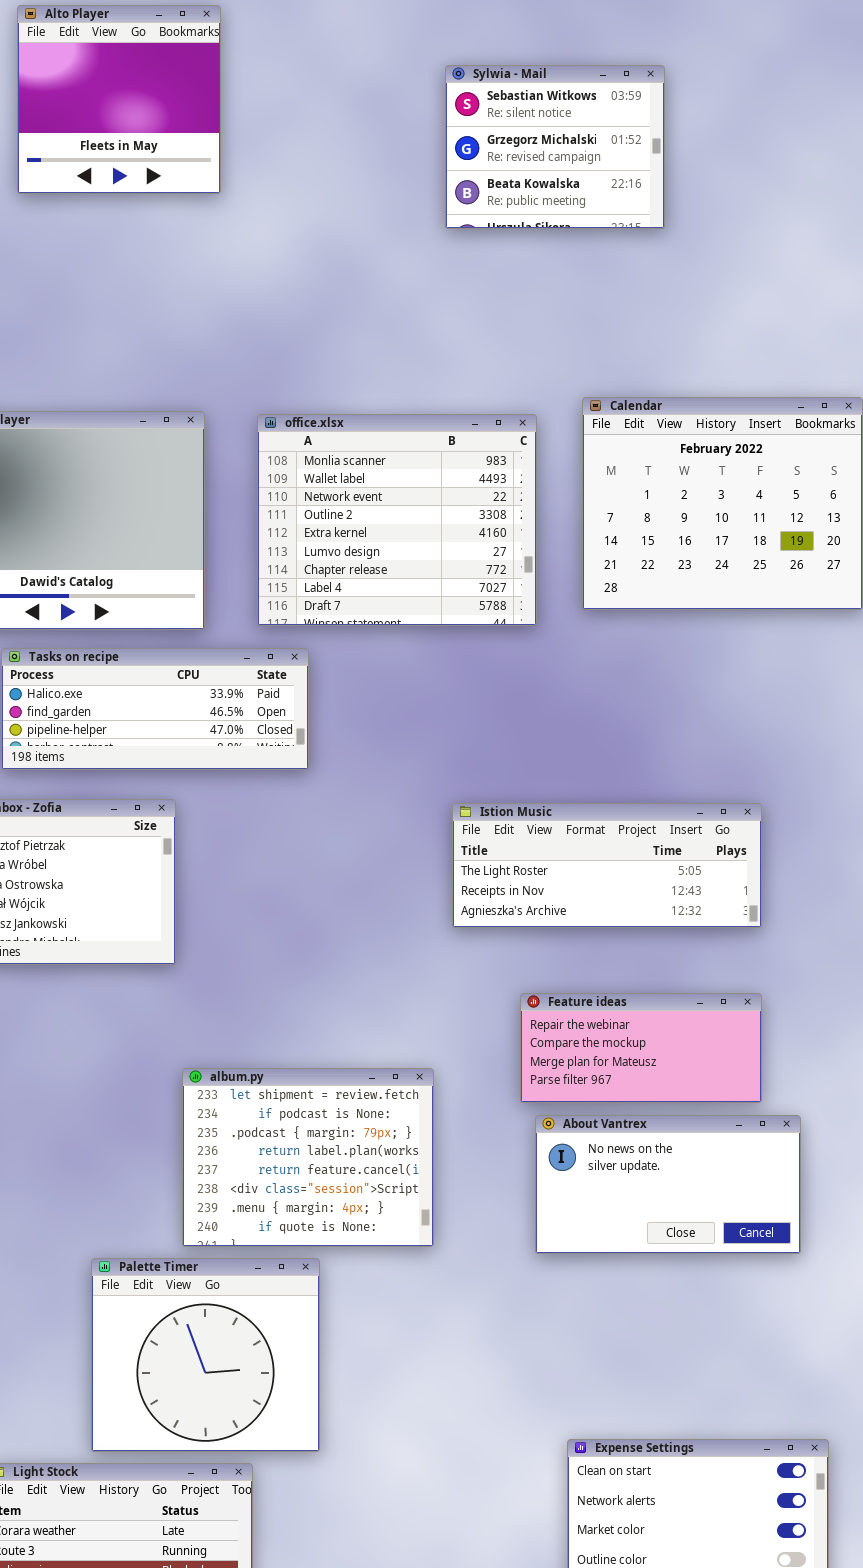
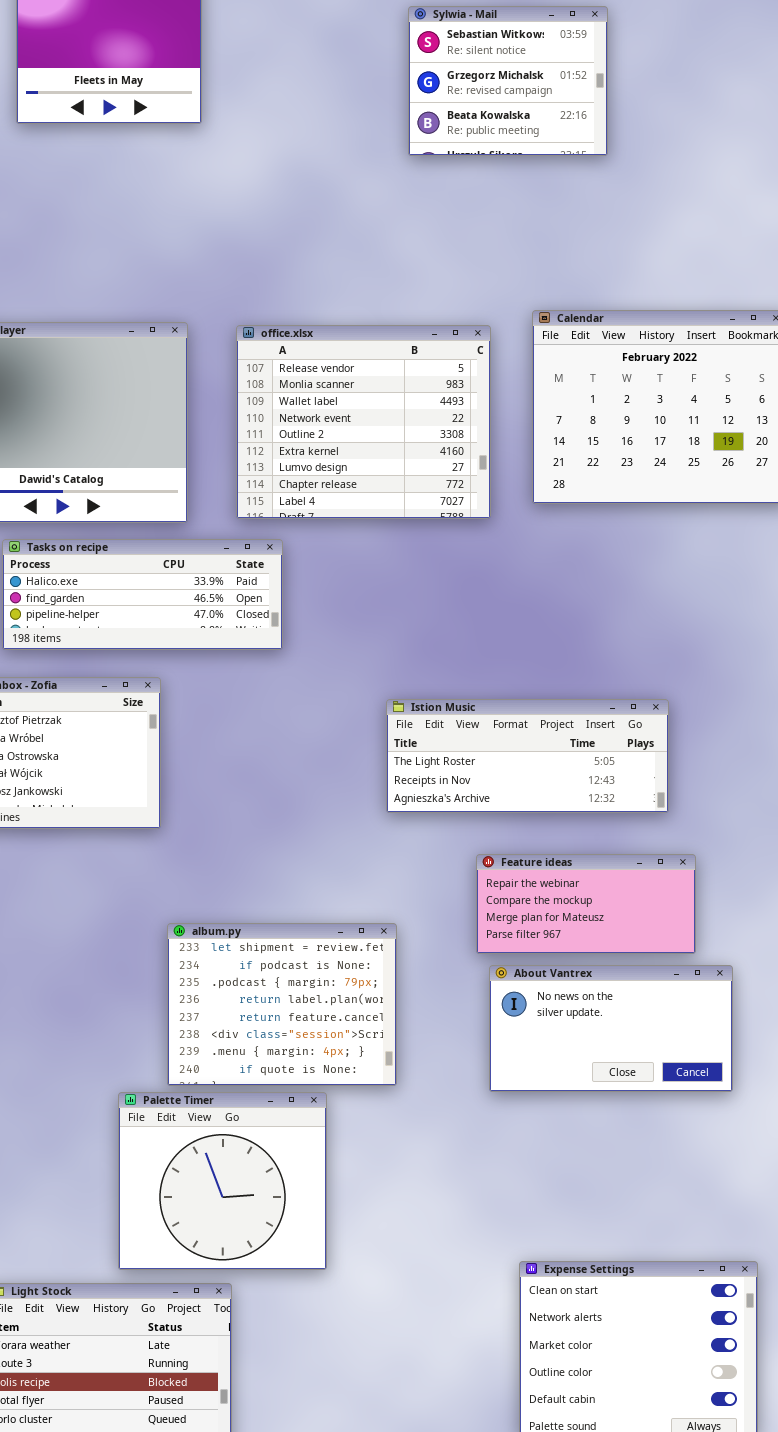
office.xlsx: [257,414,537,626] -> [236,325,491,519], scrolled up 1 row
Istion Music: [452,803,762,928] -> [386,699,669,813], moved
Palette Timer: [91,1258,320,1452] -> [118,1092,327,1270], moved

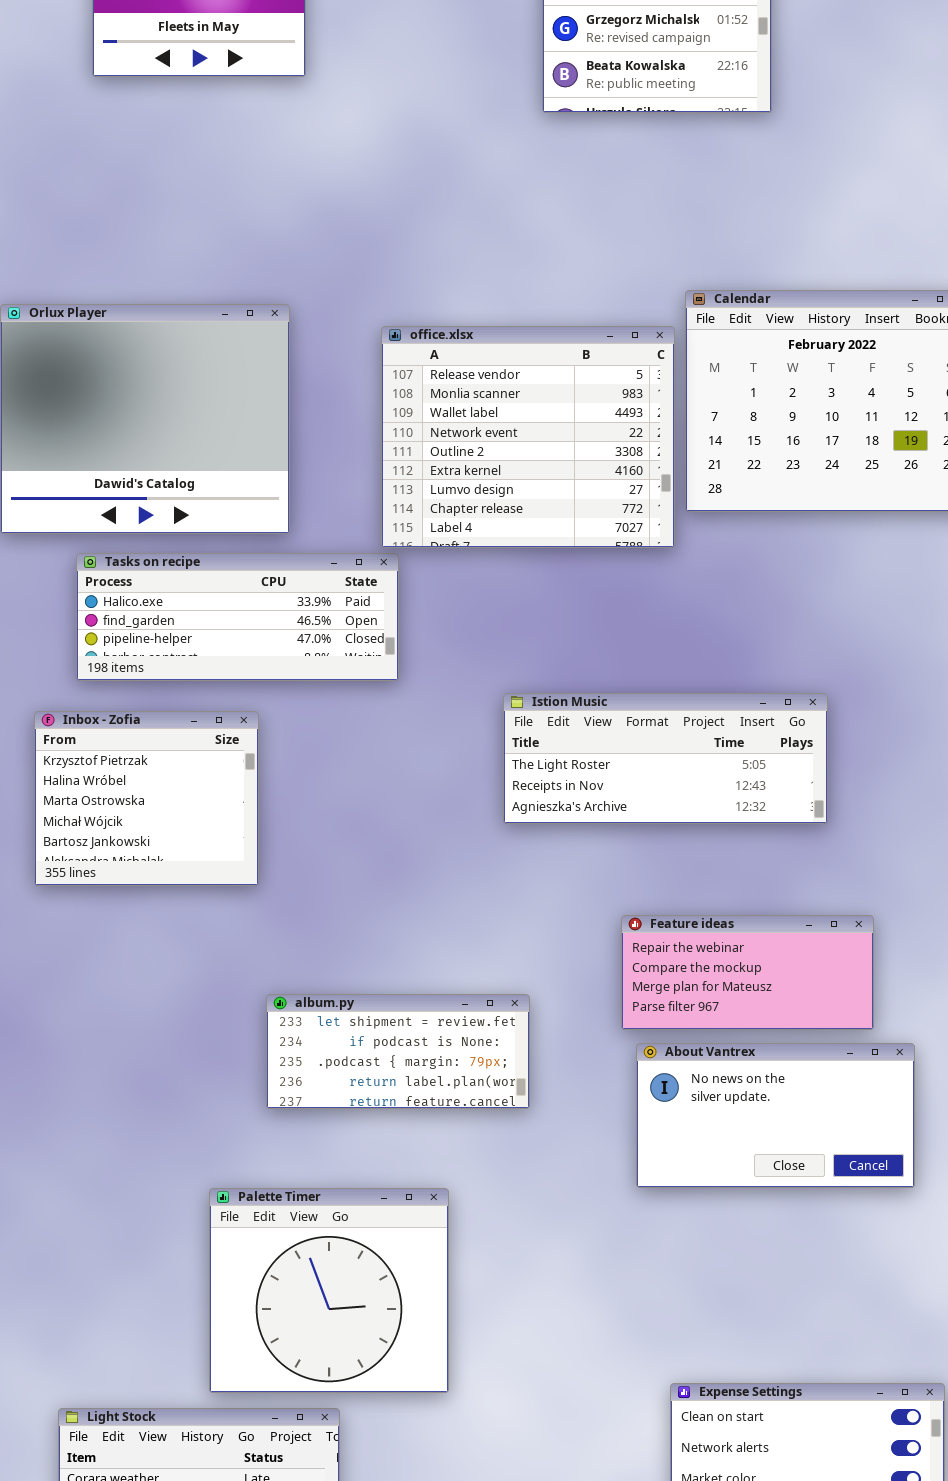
office.xlsx: [236,325,491,519] -> [381,326,675,548], moved
Istion Music: [386,699,669,813] -> [503,693,828,824], moved
album.py: [167,923,397,1086] -> [266,994,530,1109], resized

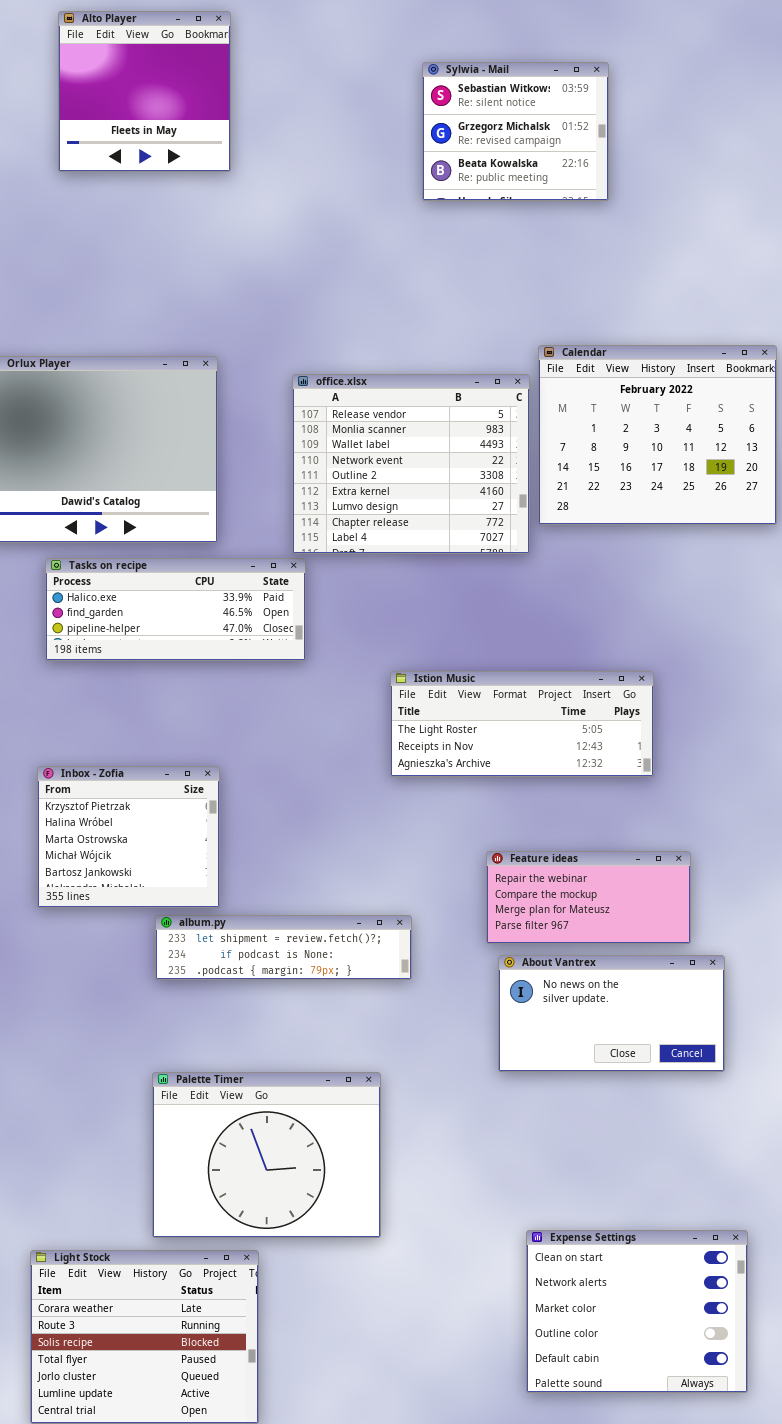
Inbox - Zofia: [34,711,259,886] -> [37,766,220,908], moved
album.py: [266,994,530,1109] -> [155,915,412,980], resized
Palette Timer: [209,1188,449,1393] -> [152,1072,381,1238], resized

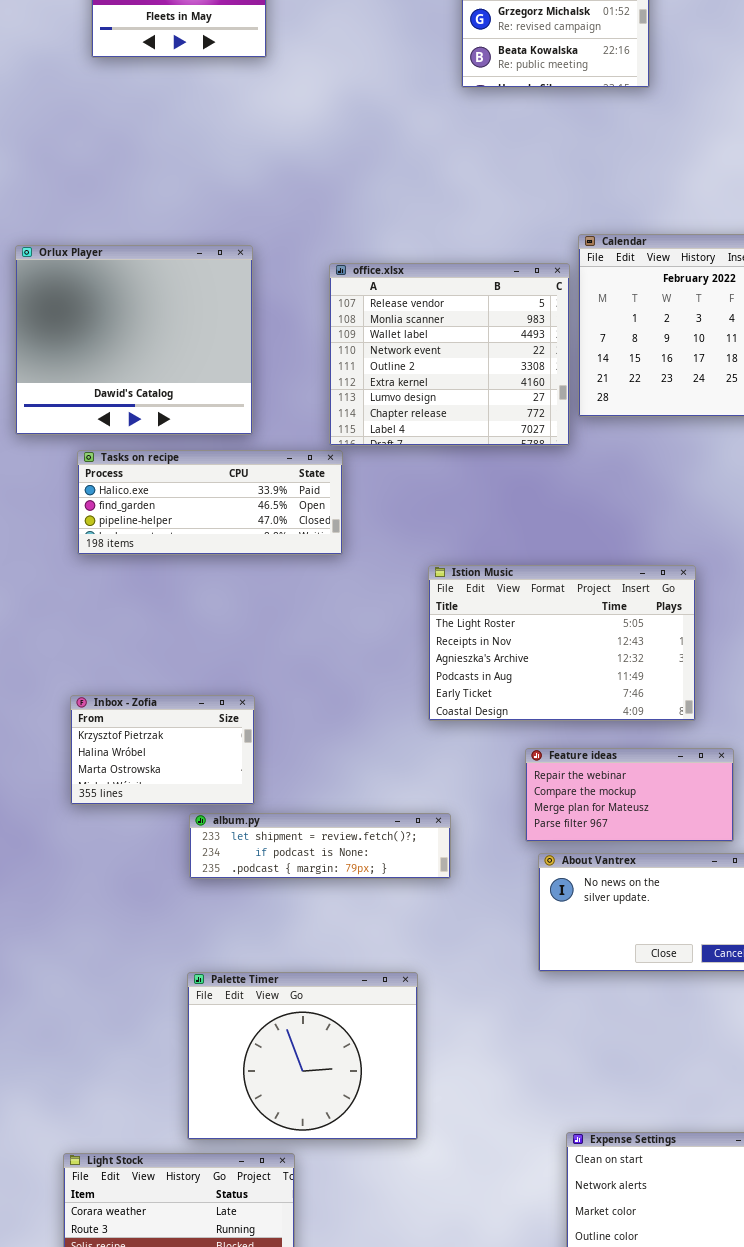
Istion Music: [390,671,654,777] -> [428,565,696,721], resized
Inbox - Zofia: [37,766,220,908] -> [70,695,255,805], resized

